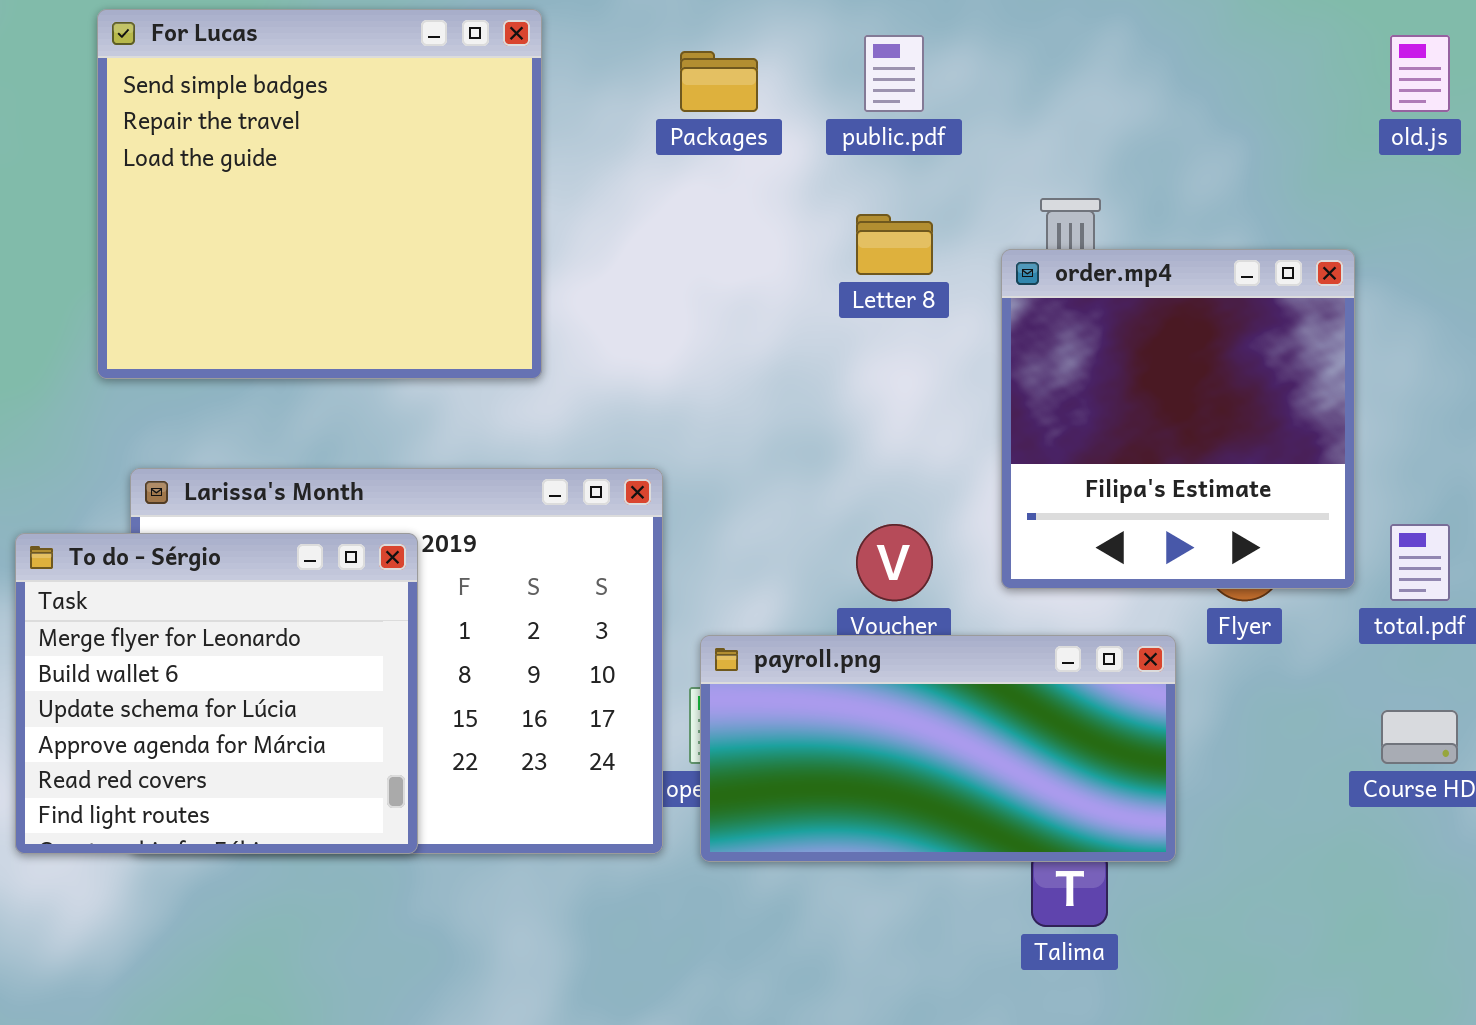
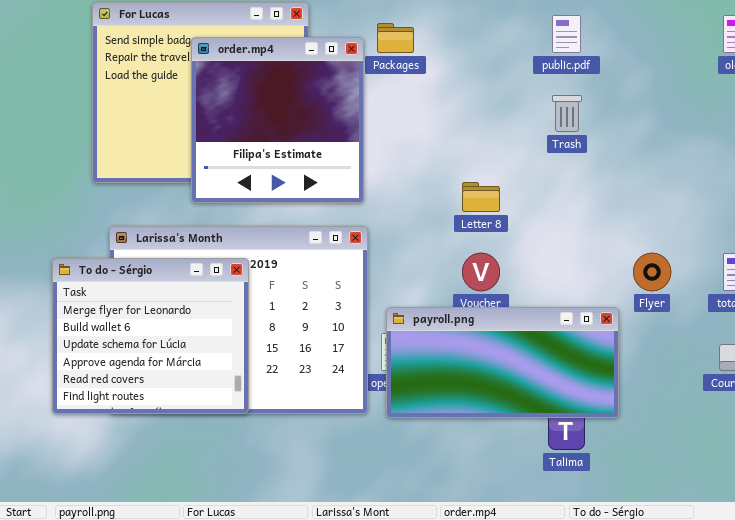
public.pdf: [864,35,924,112] -> [552,15,581,53], moved
Letter 8: [856,214,933,275] -> [462,182,500,212], moved
order.mp4: [1001,249,1355,589] -> [191,37,364,203], moved

